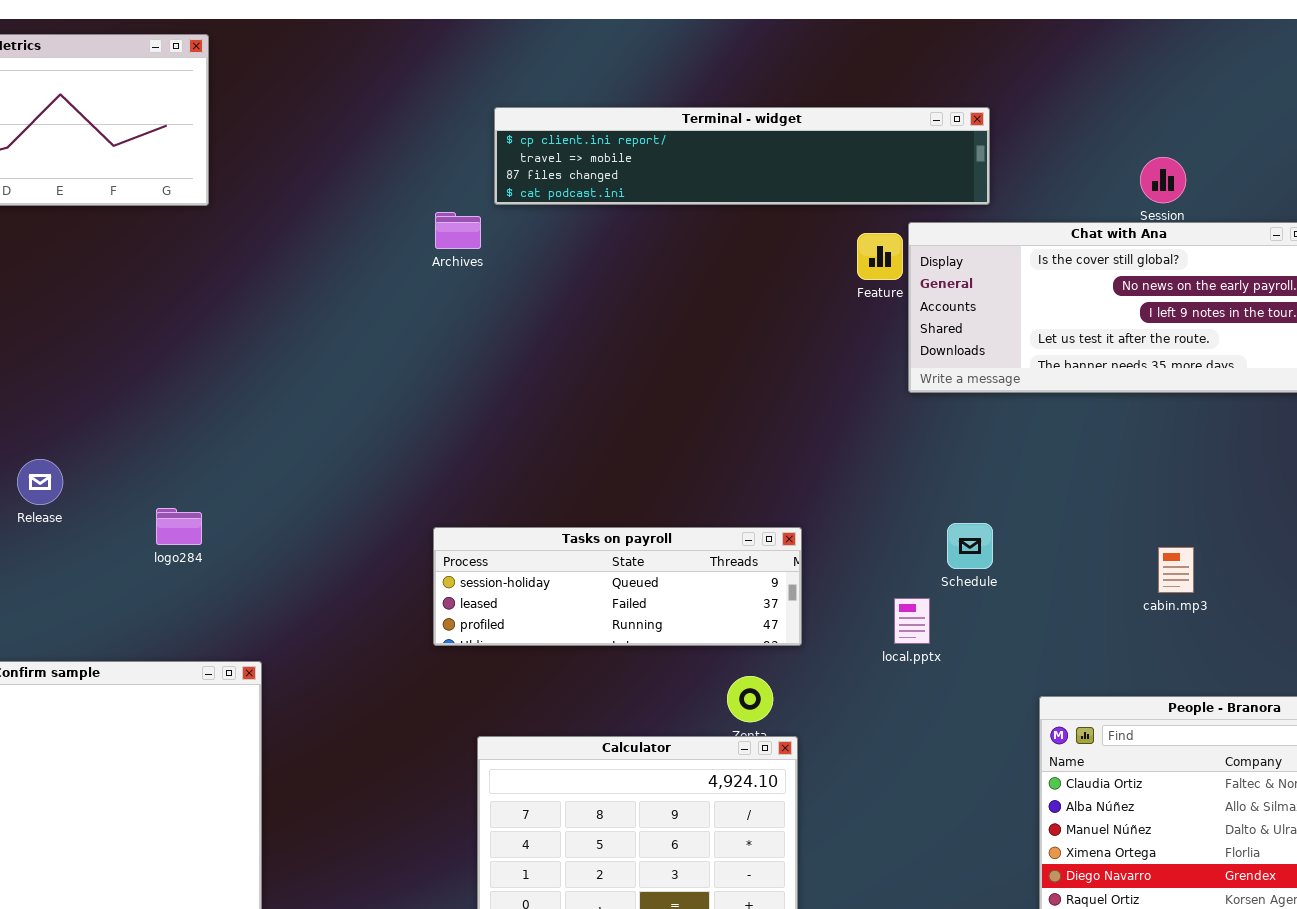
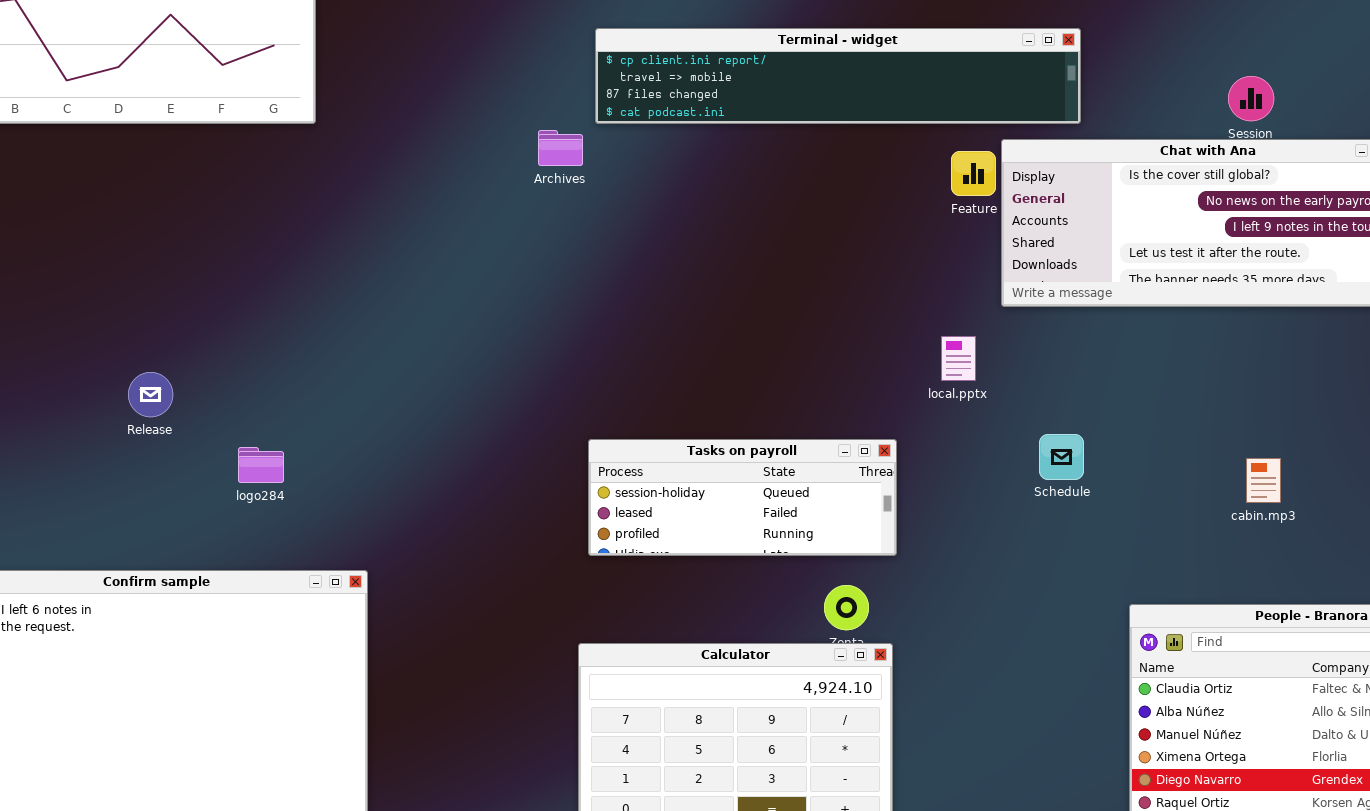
logo284: [156,508,202,545] -> [238,447,284,483], moved
Tasks on payroll: [433,527,802,646] -> [588,439,897,556], resized
local.pptx: [894,598,930,644] -> [941,336,976,381], moved

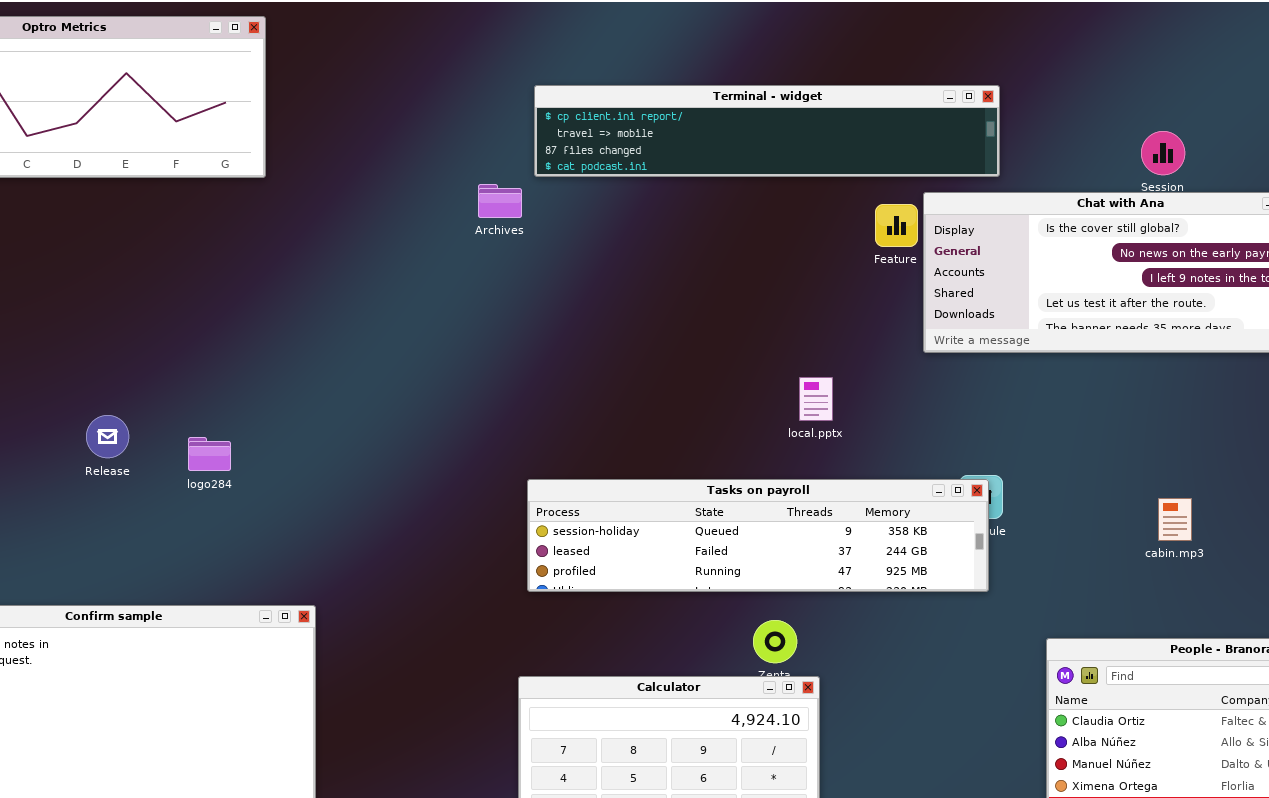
local.pptx: [941,336,976,381] -> [799,377,833,421], moved
Tasks on payroll: [588,439,897,556] -> [527,479,989,592], resized
logo284: [238,447,284,483] -> [188,437,231,471], moved

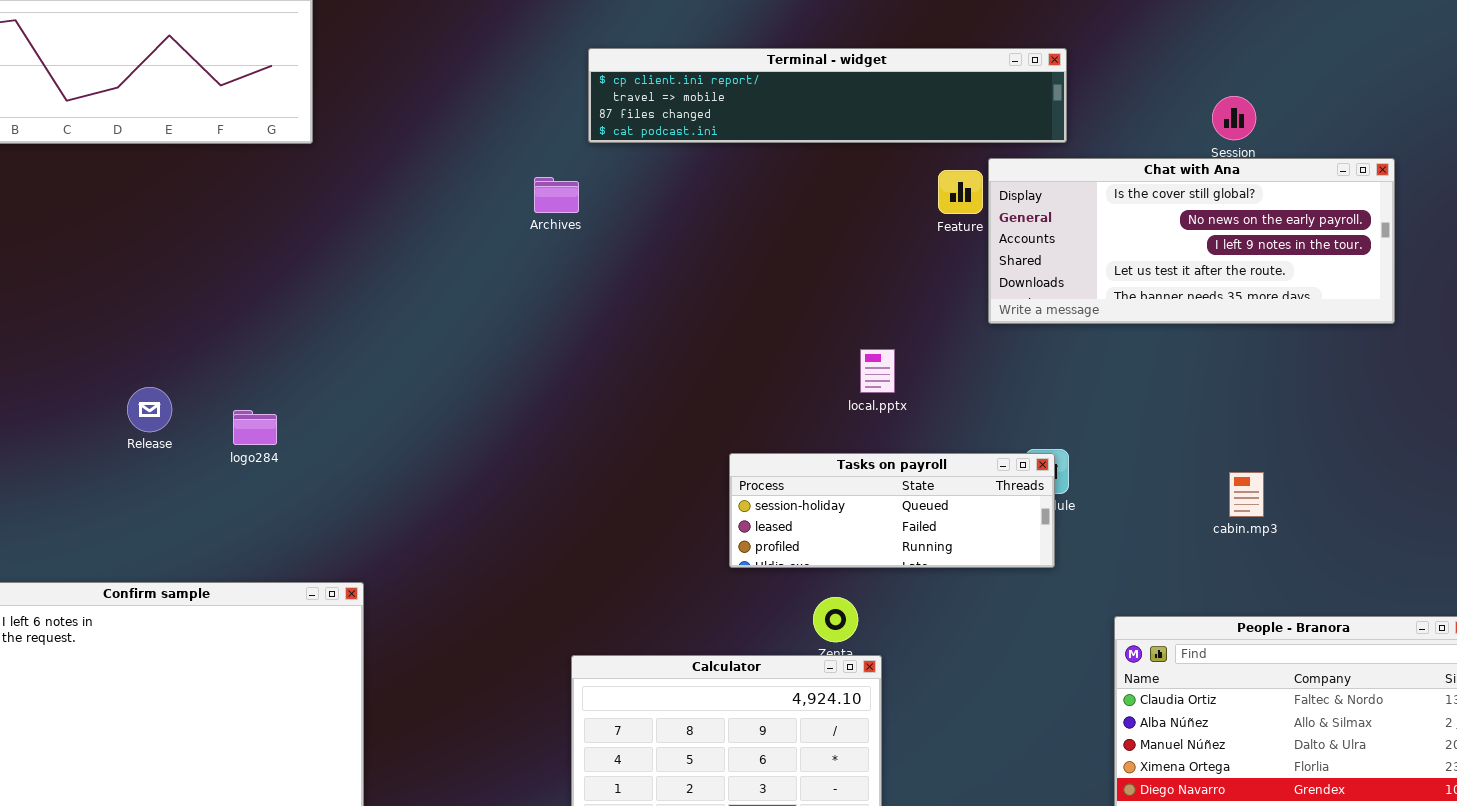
Archives: [478,184,522,218] -> [534,177,579,213], moved
Tasks on payroll: [527,479,989,592] -> [729,453,1055,568], resized

